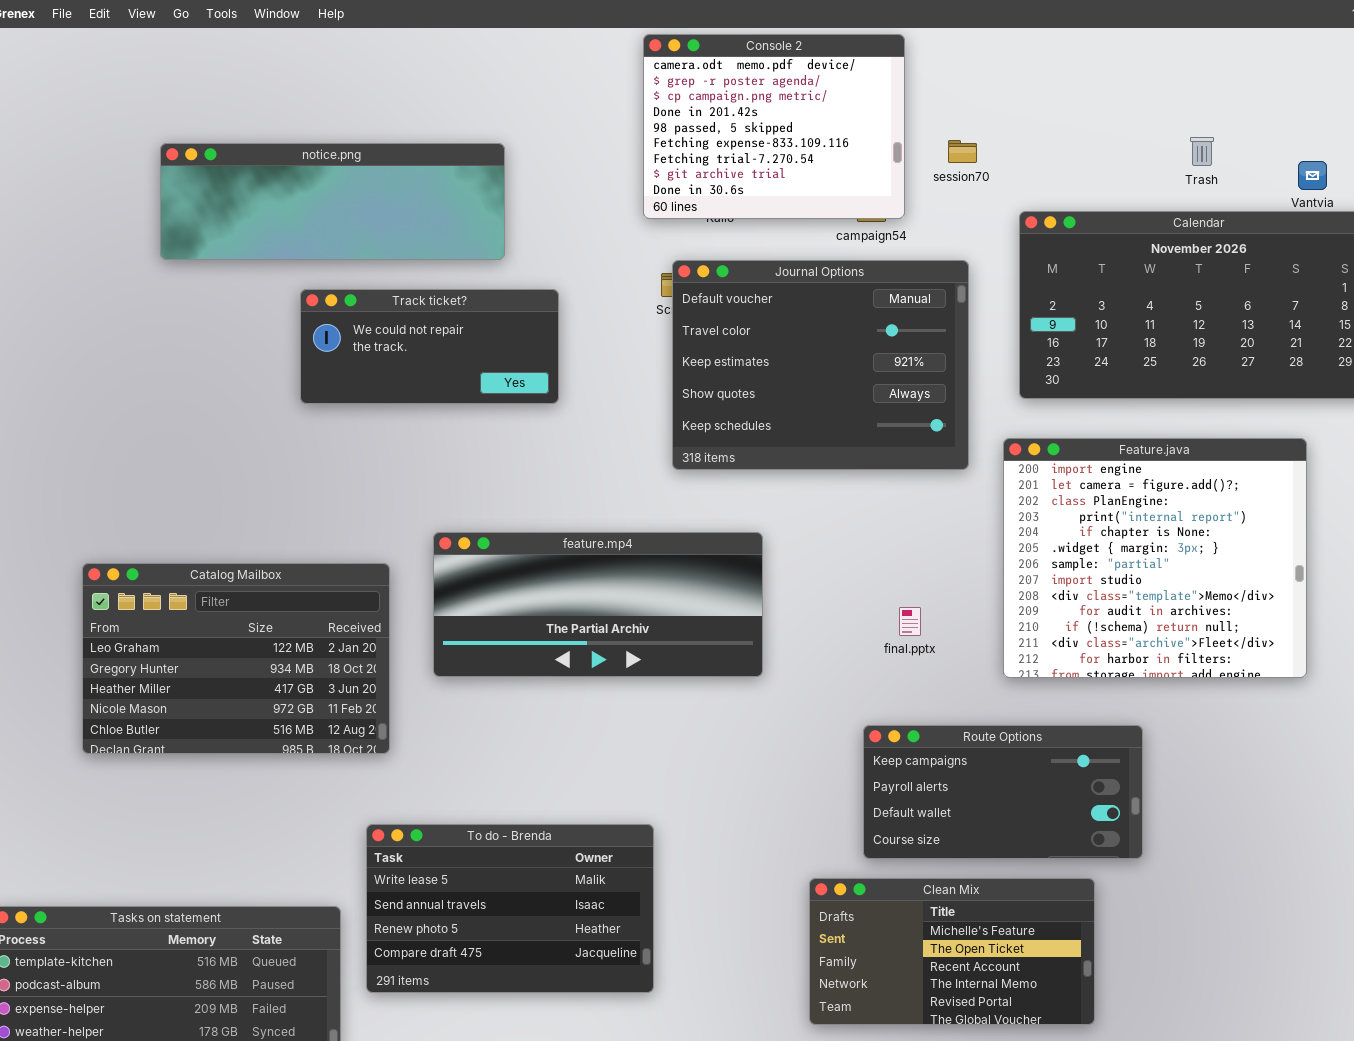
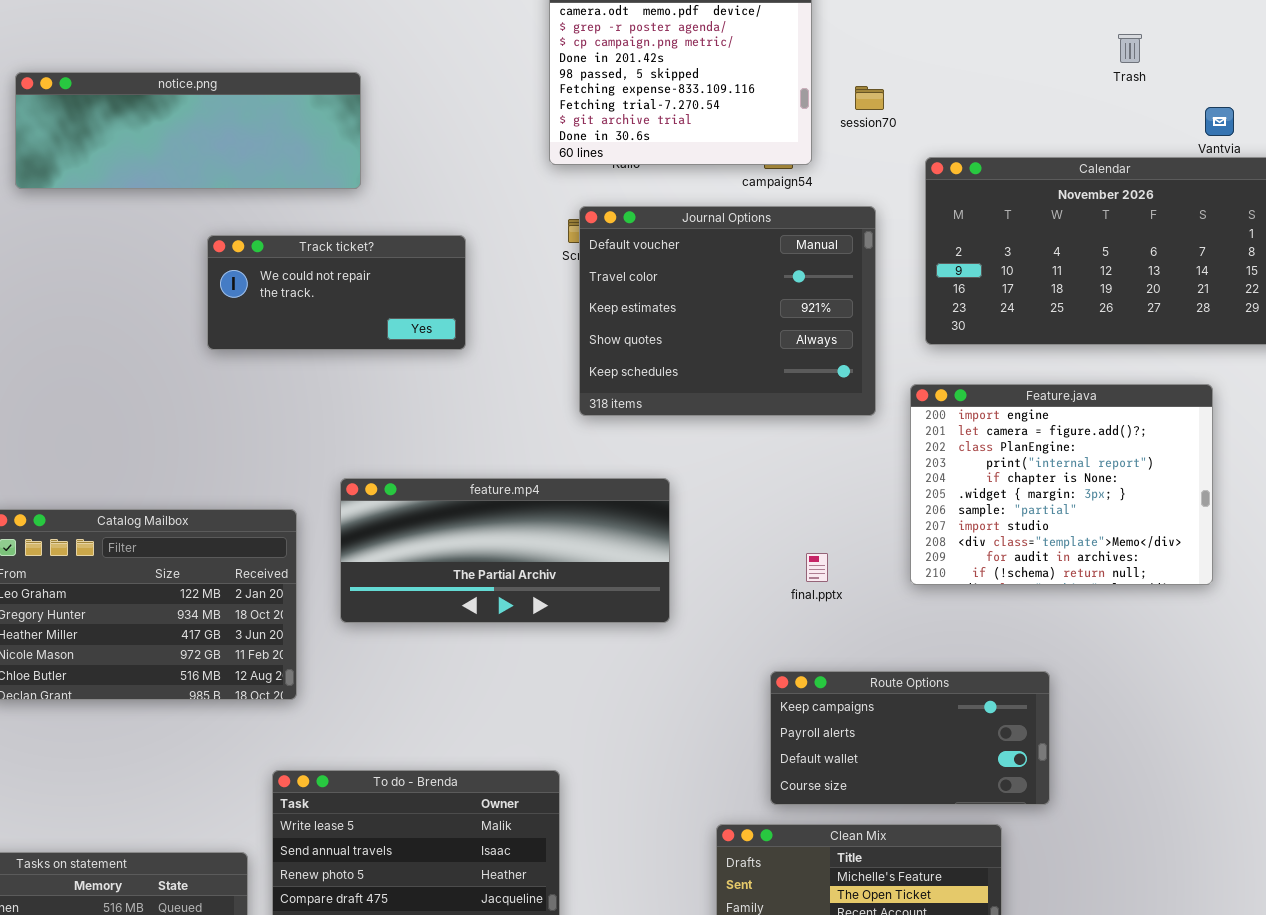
Trash: [1190,137,1214,166] -> [1118,34,1142,63], moved
notice.png: [160,143,505,260] -> [15,72,361,189], moved
Feature.java: [1003,438,1307,678] -> [910,384,1213,585], resized

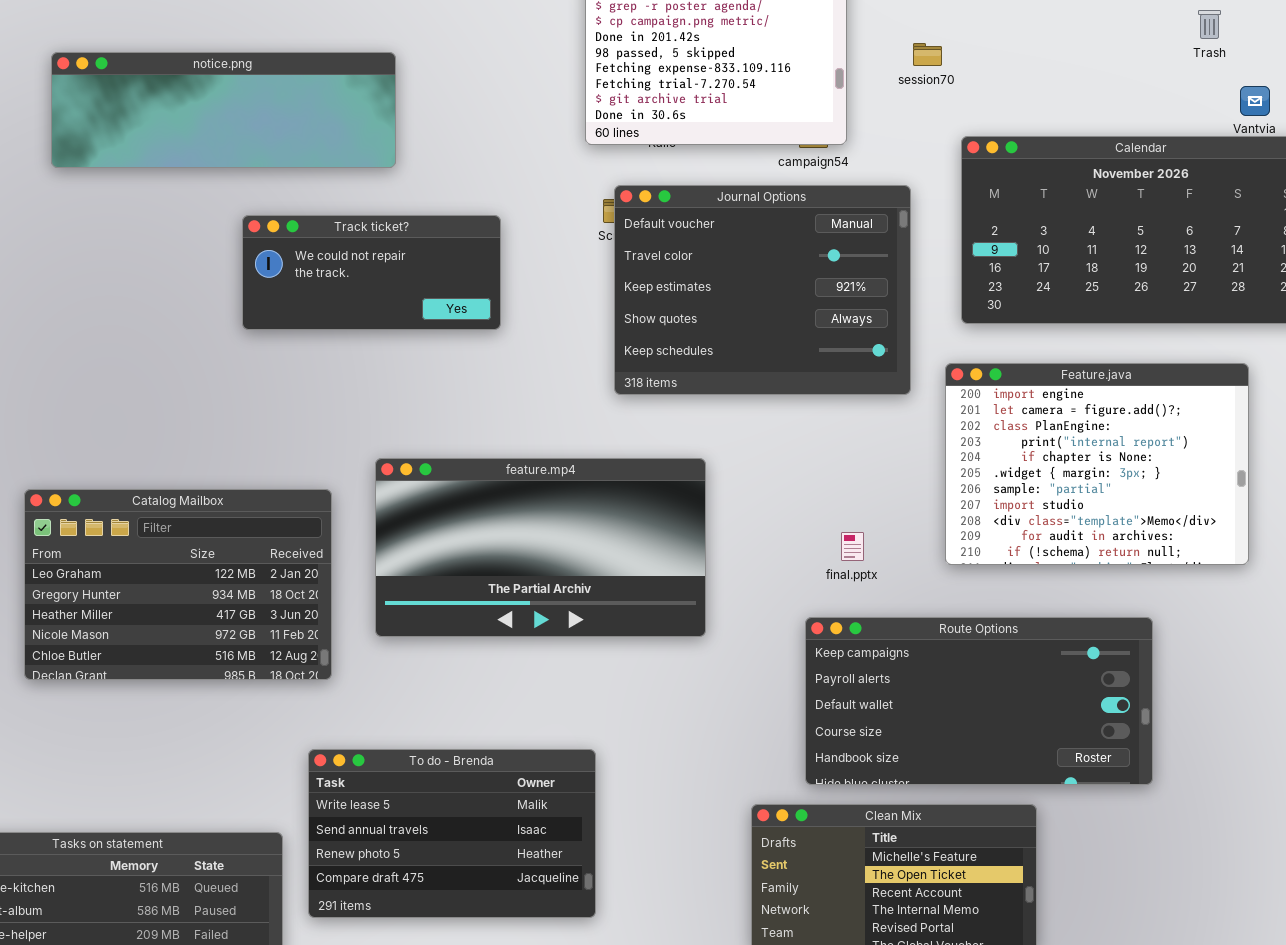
Trash: [1118,34,1142,63] -> [1198,10,1221,39], moved
session70: [855,86,884,110] -> [913,43,942,66], moved
feature.mp4: [340,478,670,623] -> [375,458,706,637], resized
Route Options: [770,671,1050,805] -> [805,617,1153,785], resized

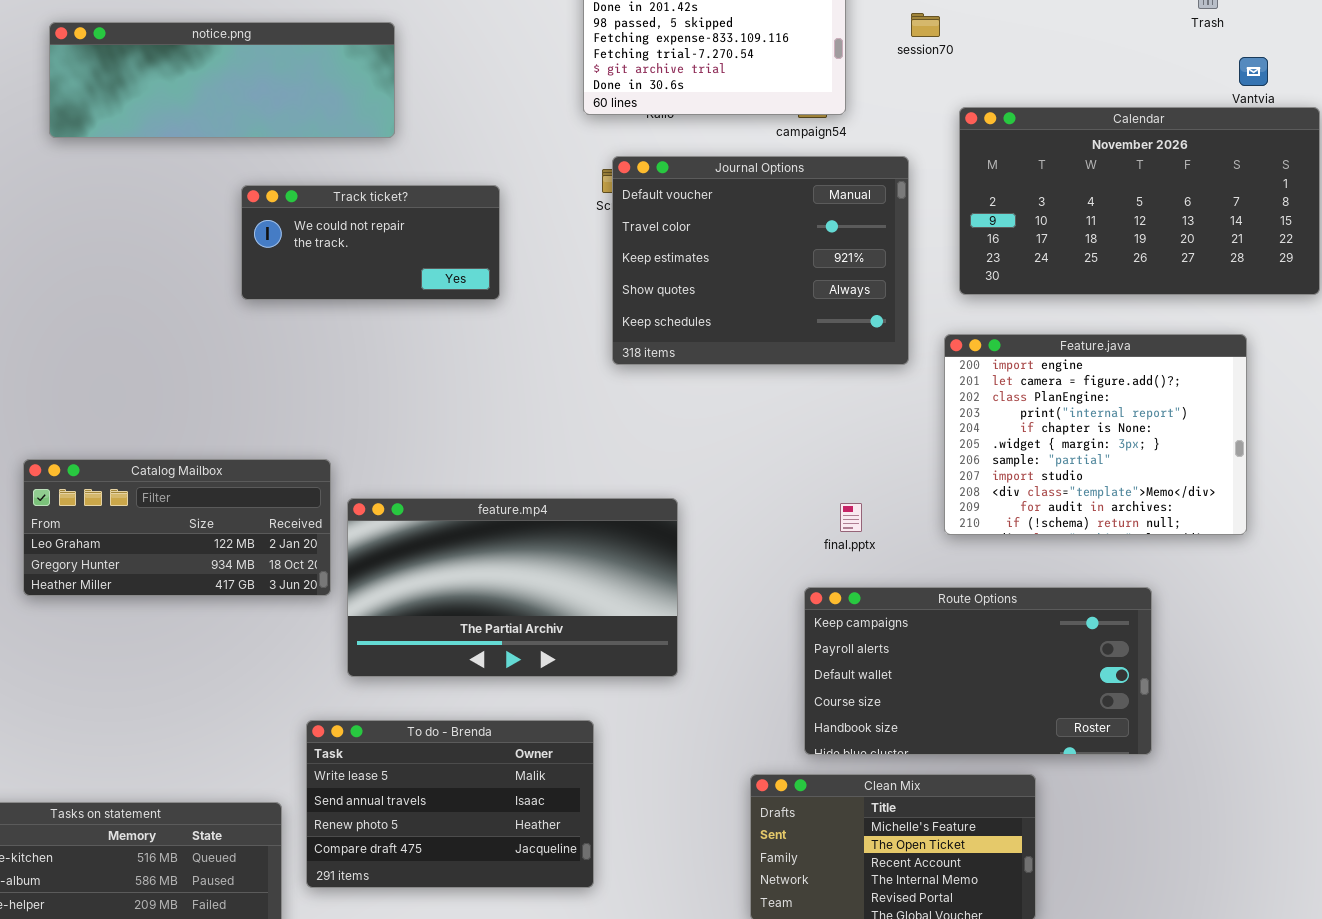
feature.mp4: [375,458,706,637] -> [347,498,678,677], moved
Catalog Mailbox: [24,489,332,680] -> [23,459,331,596], resized

